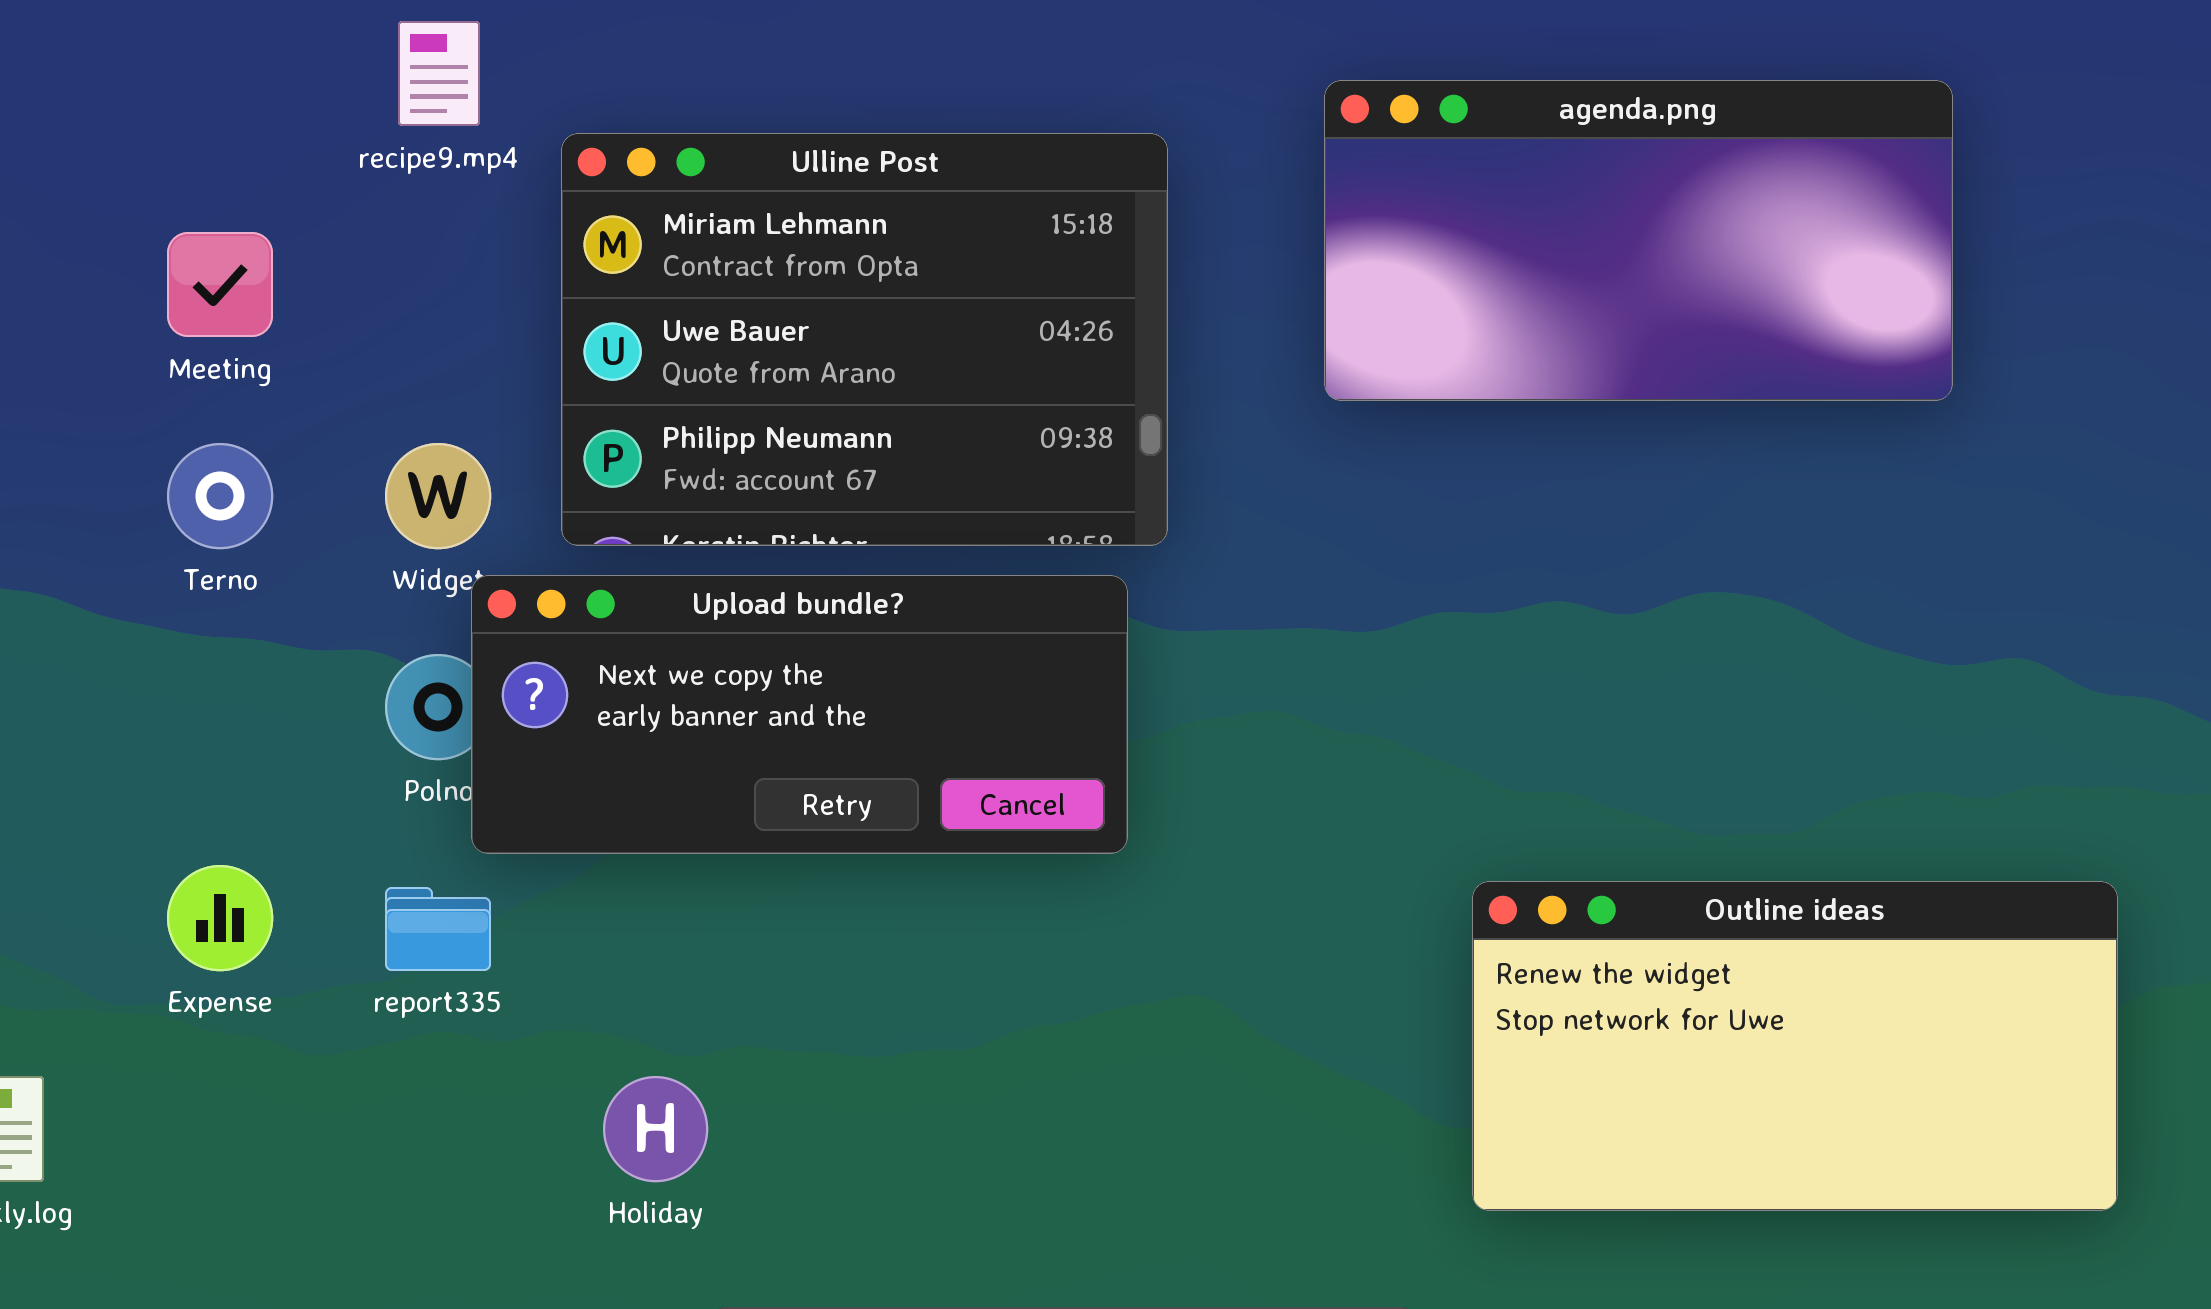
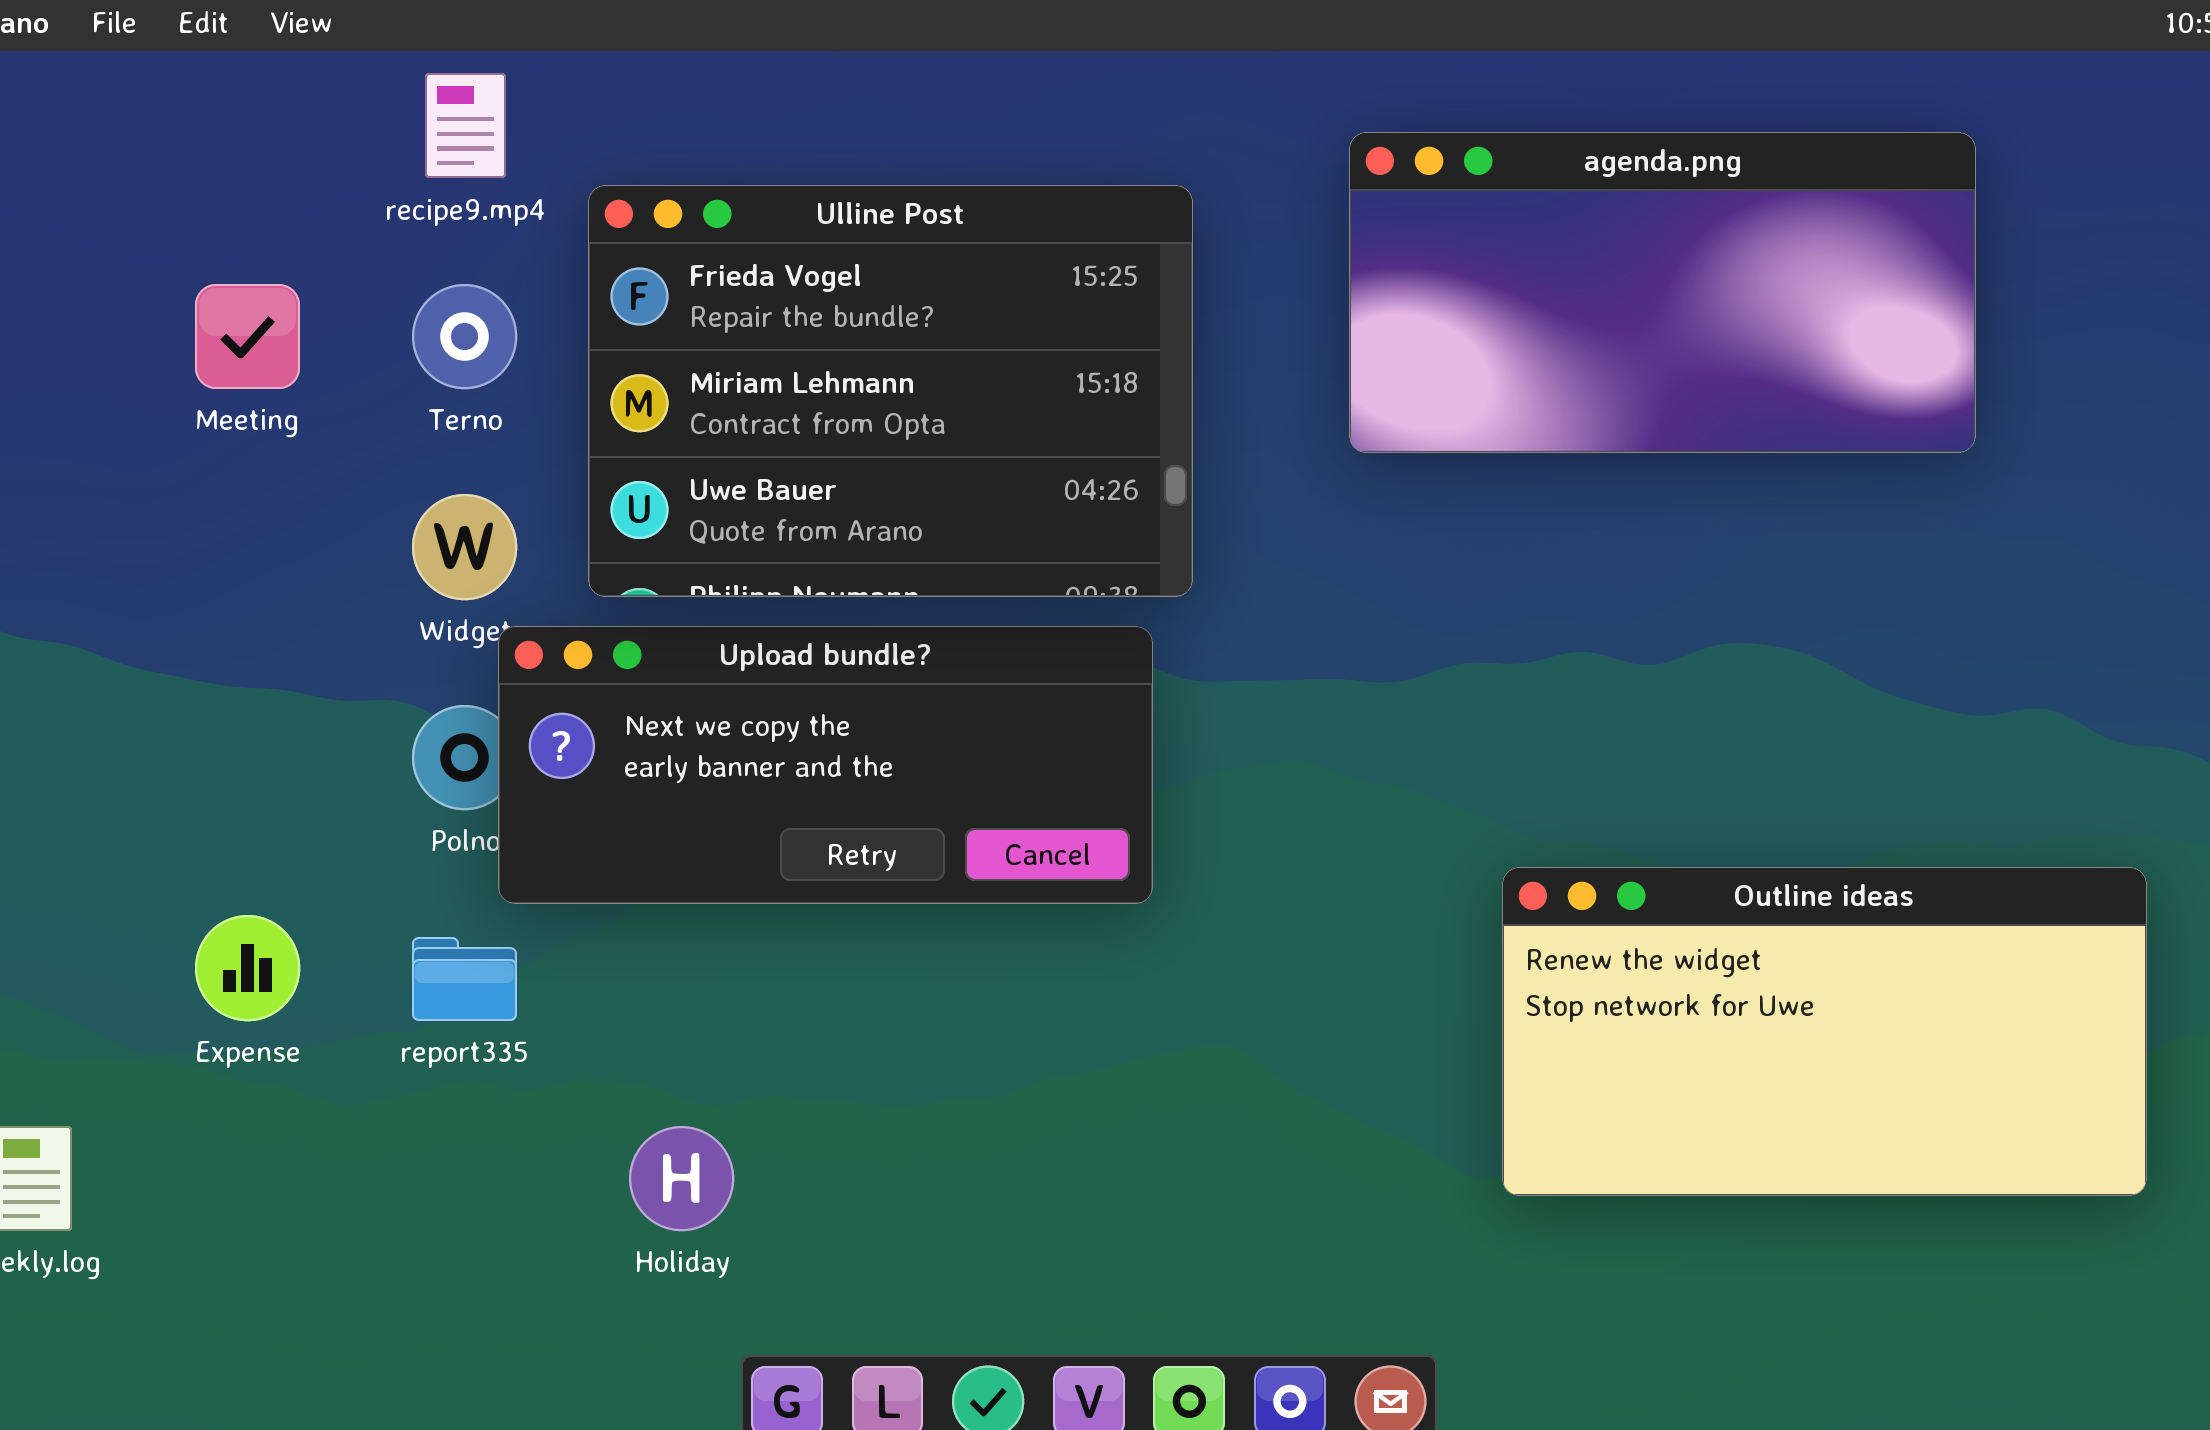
Ulline Post: [561,133,1168,546] -> [588,185,1193,597], scrolled up 1 row
Terno: [167,443,273,549] -> [412,284,517,389], moved
Outline ideas: [1472,881,2118,1211] -> [1502,867,2147,1196], moved

